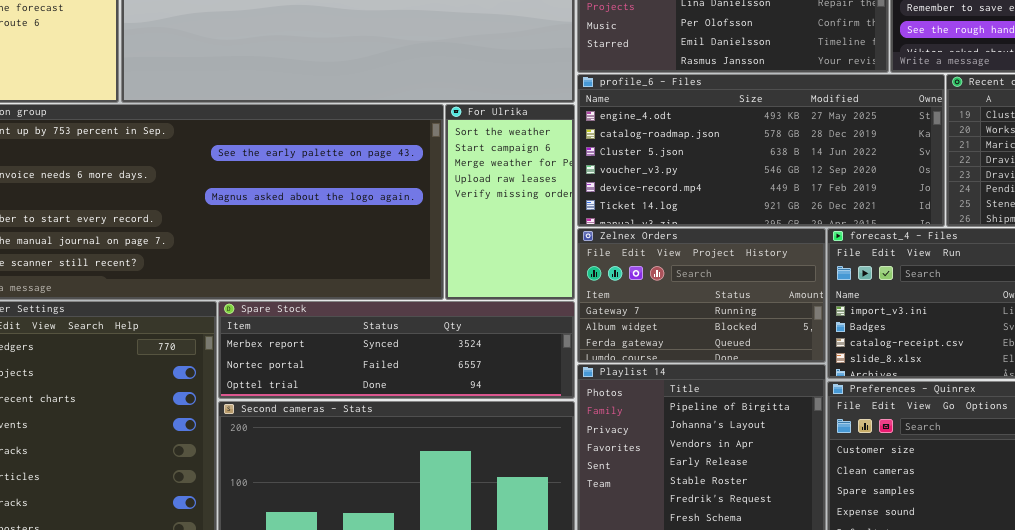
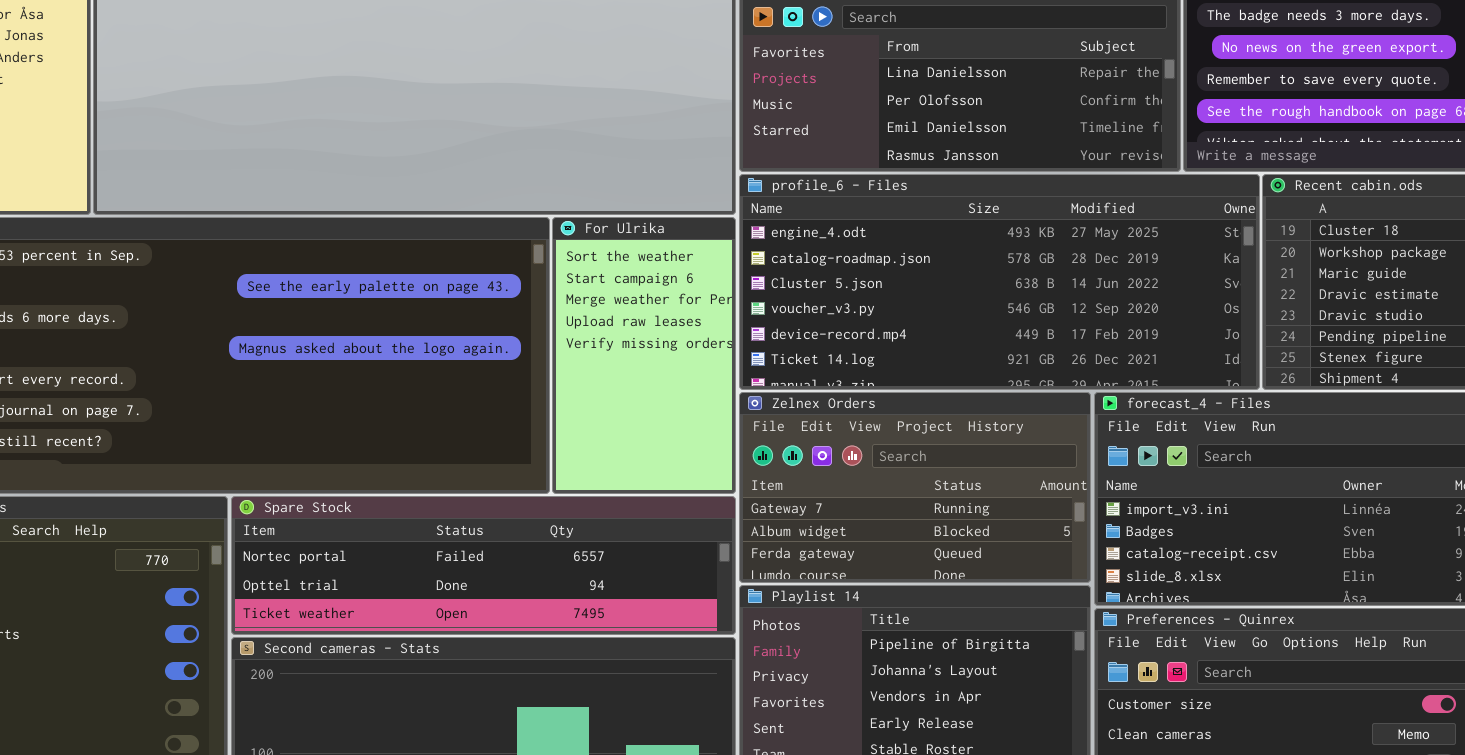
Spare Stock: [218,301,575,399] -> [231,496,736,635], scrolled down 1 row

